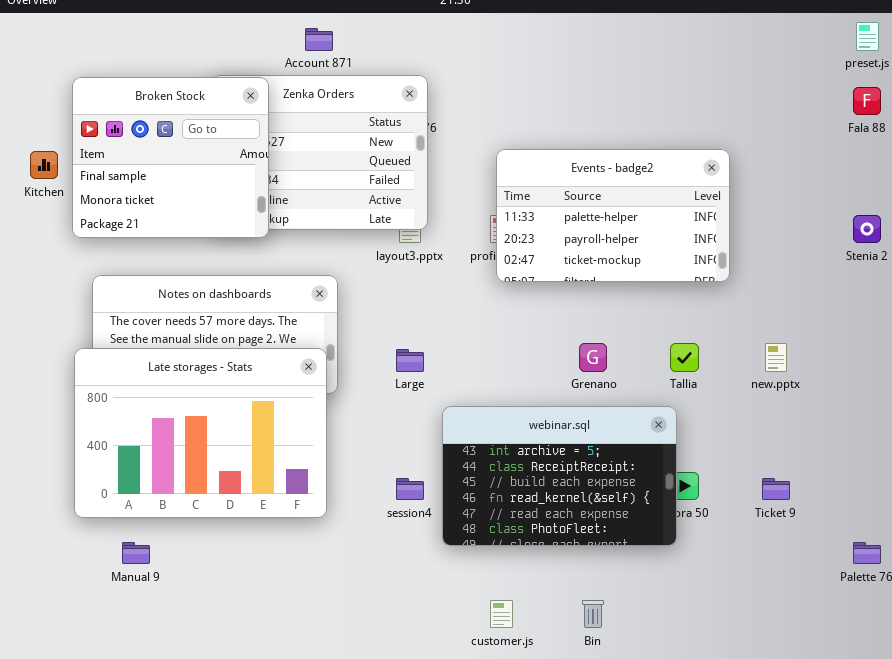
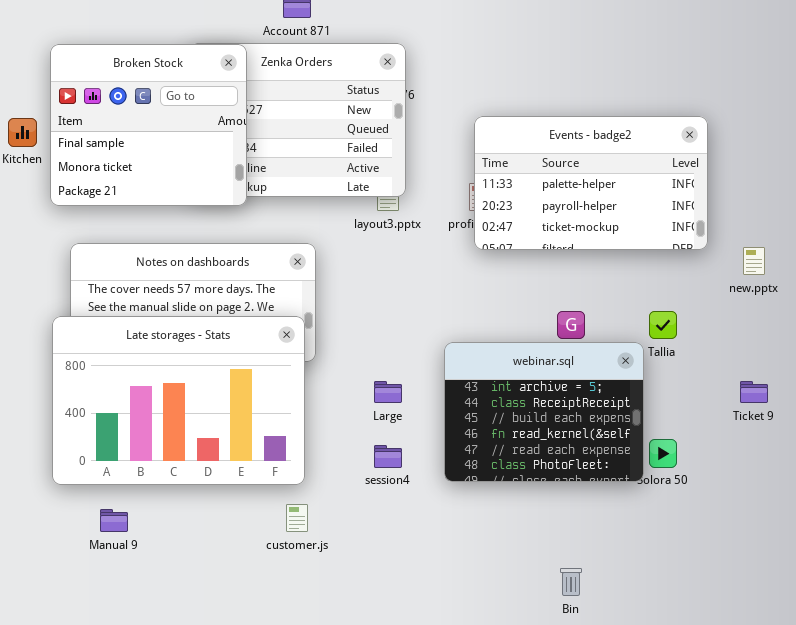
new.pptx: [765,343,787,372] -> [743,247,765,275], moved
Large: [396,349,424,372] -> [374,381,402,403], moved
webinar.sql: [442,406,677,546] -> [444,342,644,482], moved, resized
Ticket 9: [762,478,790,500] -> [740,381,768,403], moved
customer.js: [490,600,513,628] -> [286,504,308,532], moved

